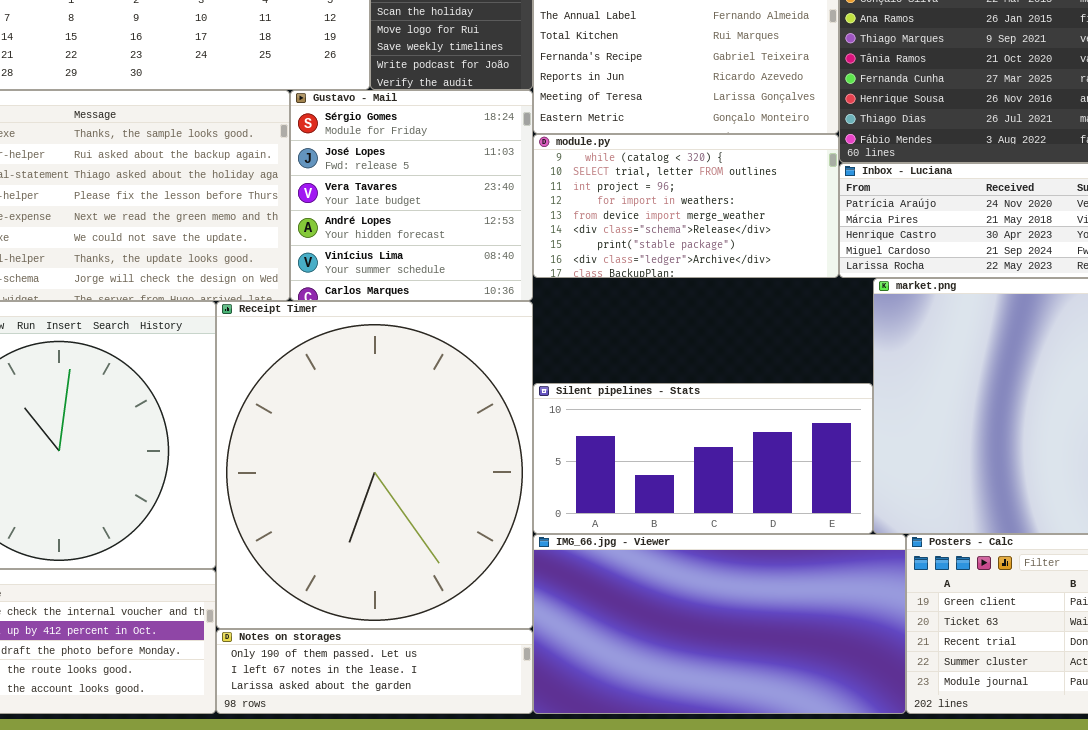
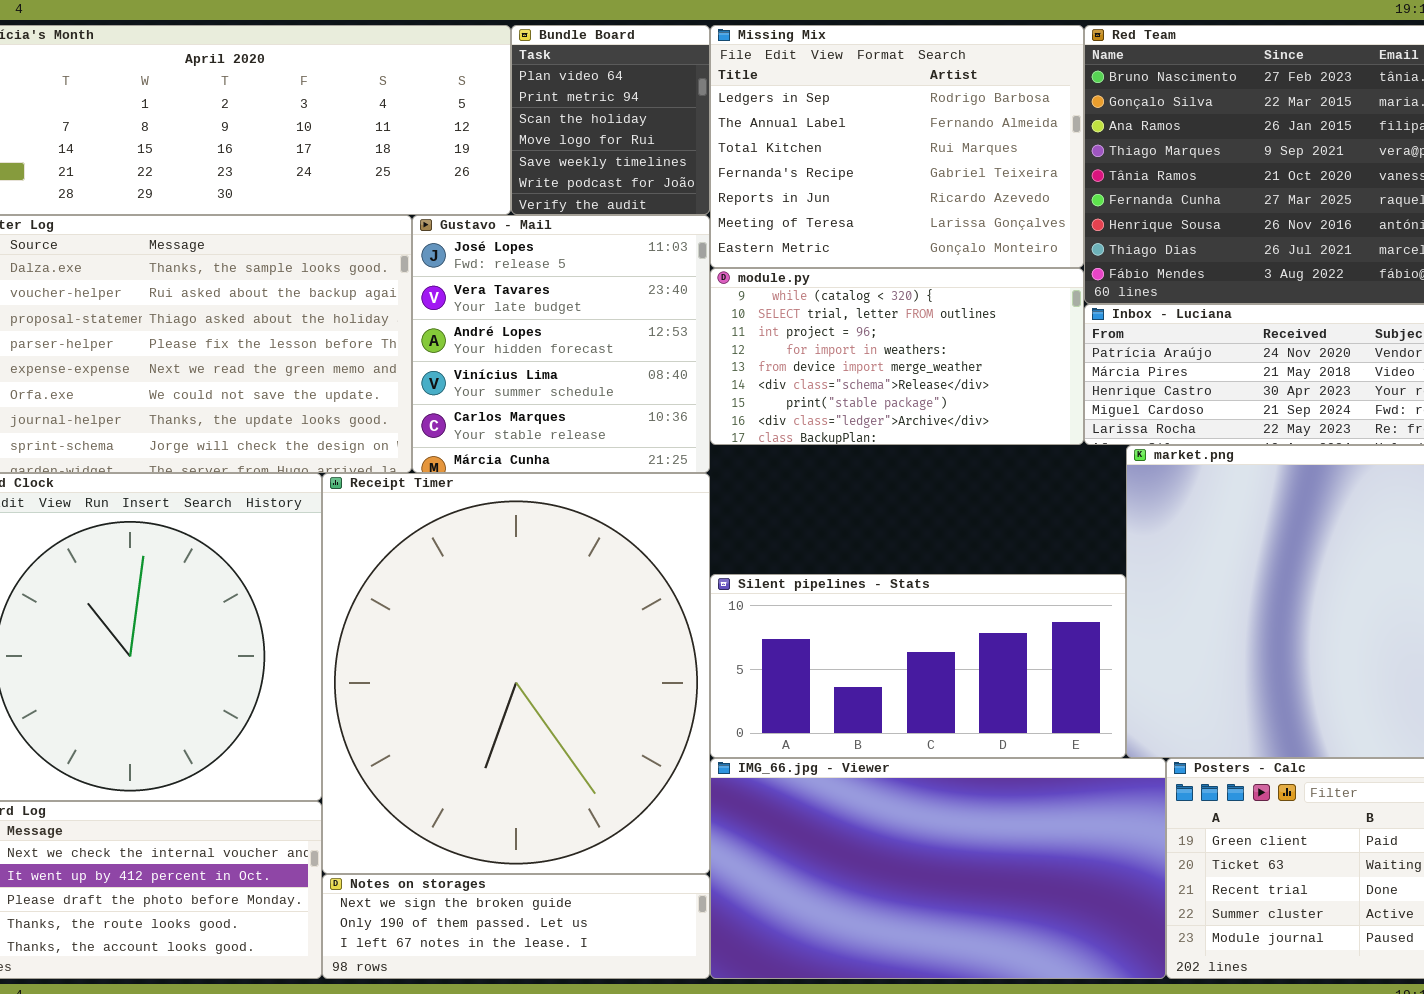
Gustavo - Mail: [290,90,533,301] -> [412,215,710,473], scrolled down 1 row
Notes on storages: [216,629,533,714] -> [322,874,710,979], scrolled up 1 row

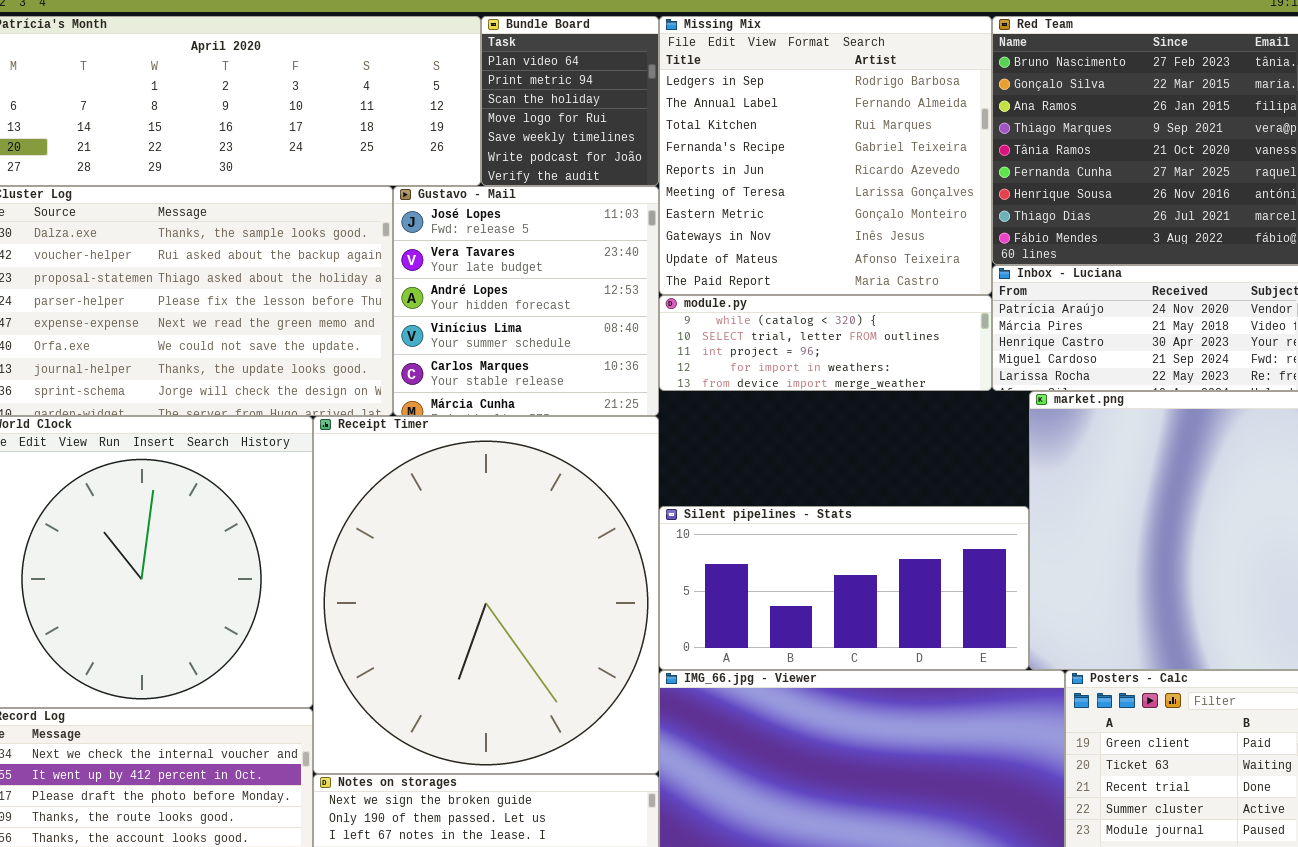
Missing Mix: [710,25,1084,268] -> [659,16,992,295], resized
module.py: [710,268,1084,445] -> [659,295,992,391], resized

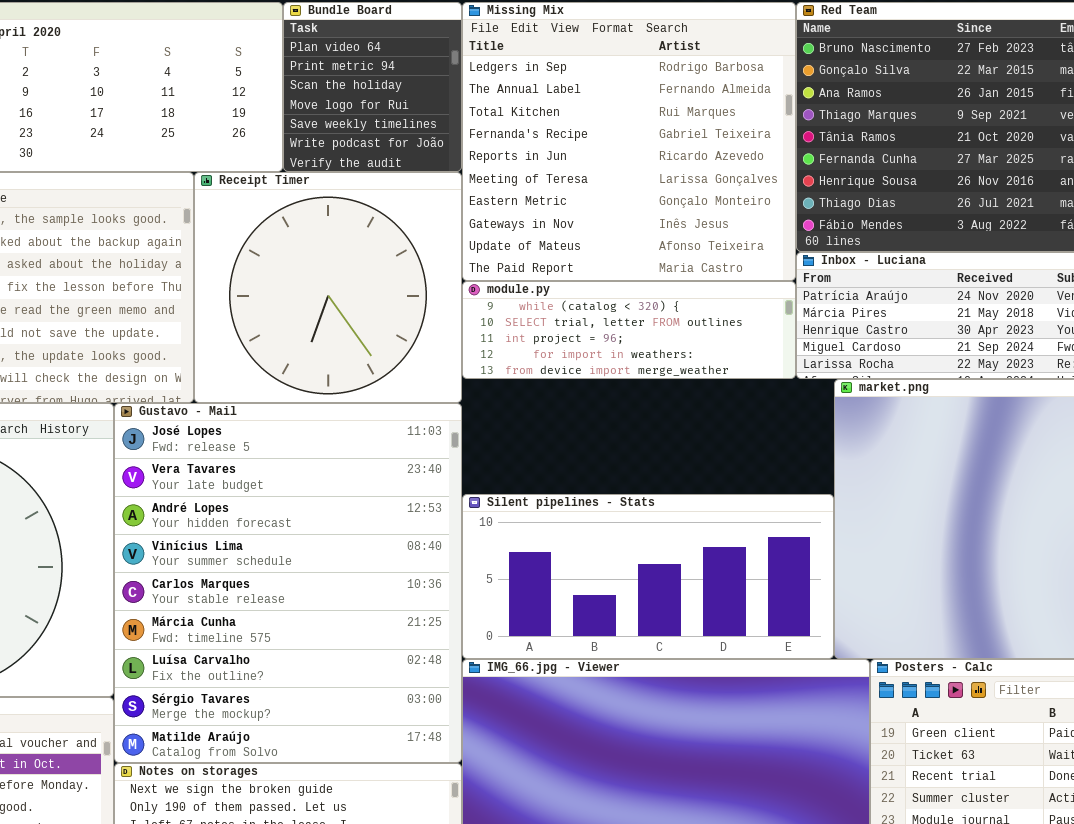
Gustavo - Mail: [393,186,659,416] -> [114,403,462,763], moved, resized
Receipt Timer: [313,416,659,774] -> [194,172,462,403], moved, resized

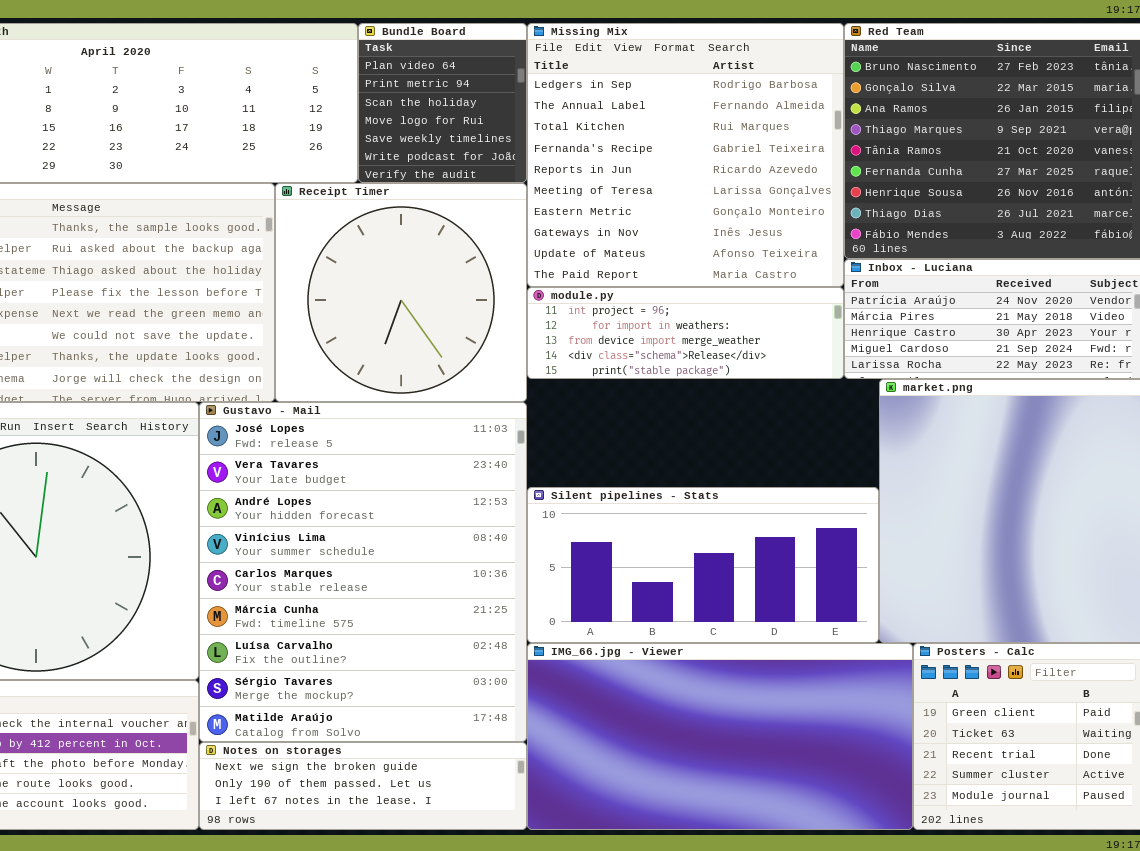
module.py: [462,281,796,379] -> [527,287,844,379], scrolled down 2 rows

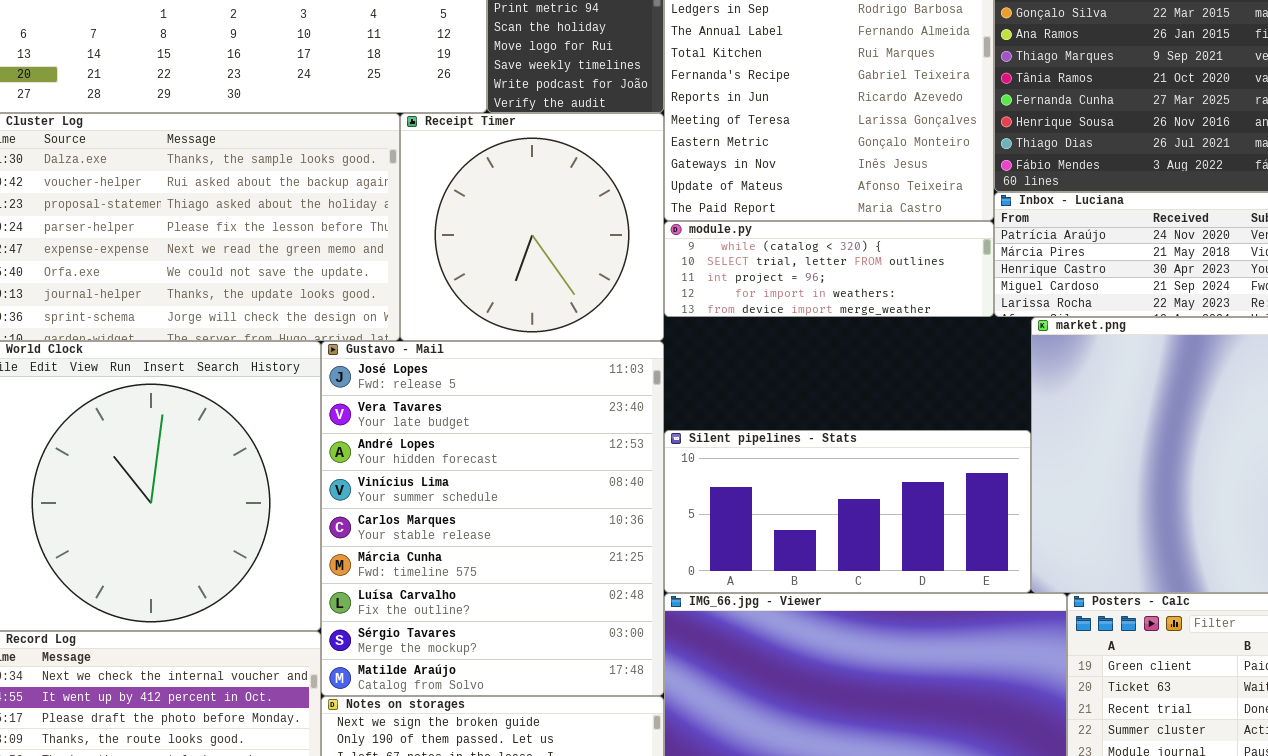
module.py: [527,287,844,379] -> [664,221,994,317], scrolled up 2 rows

